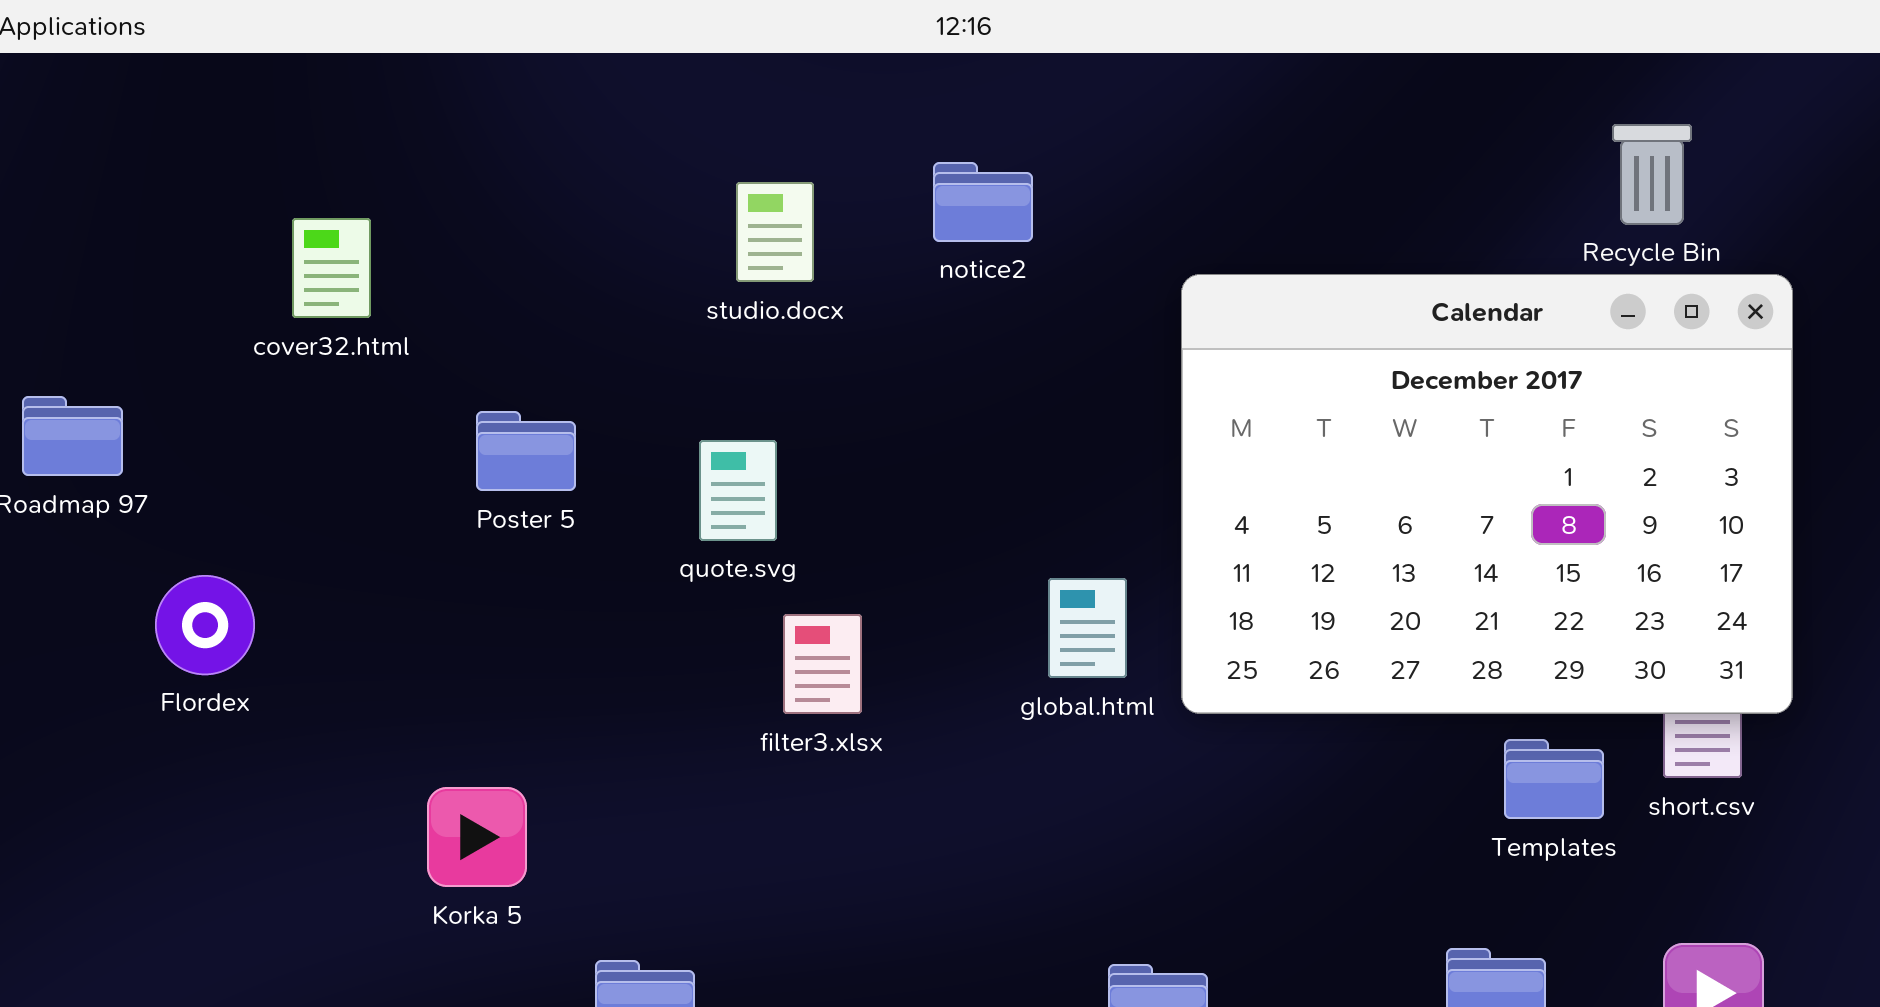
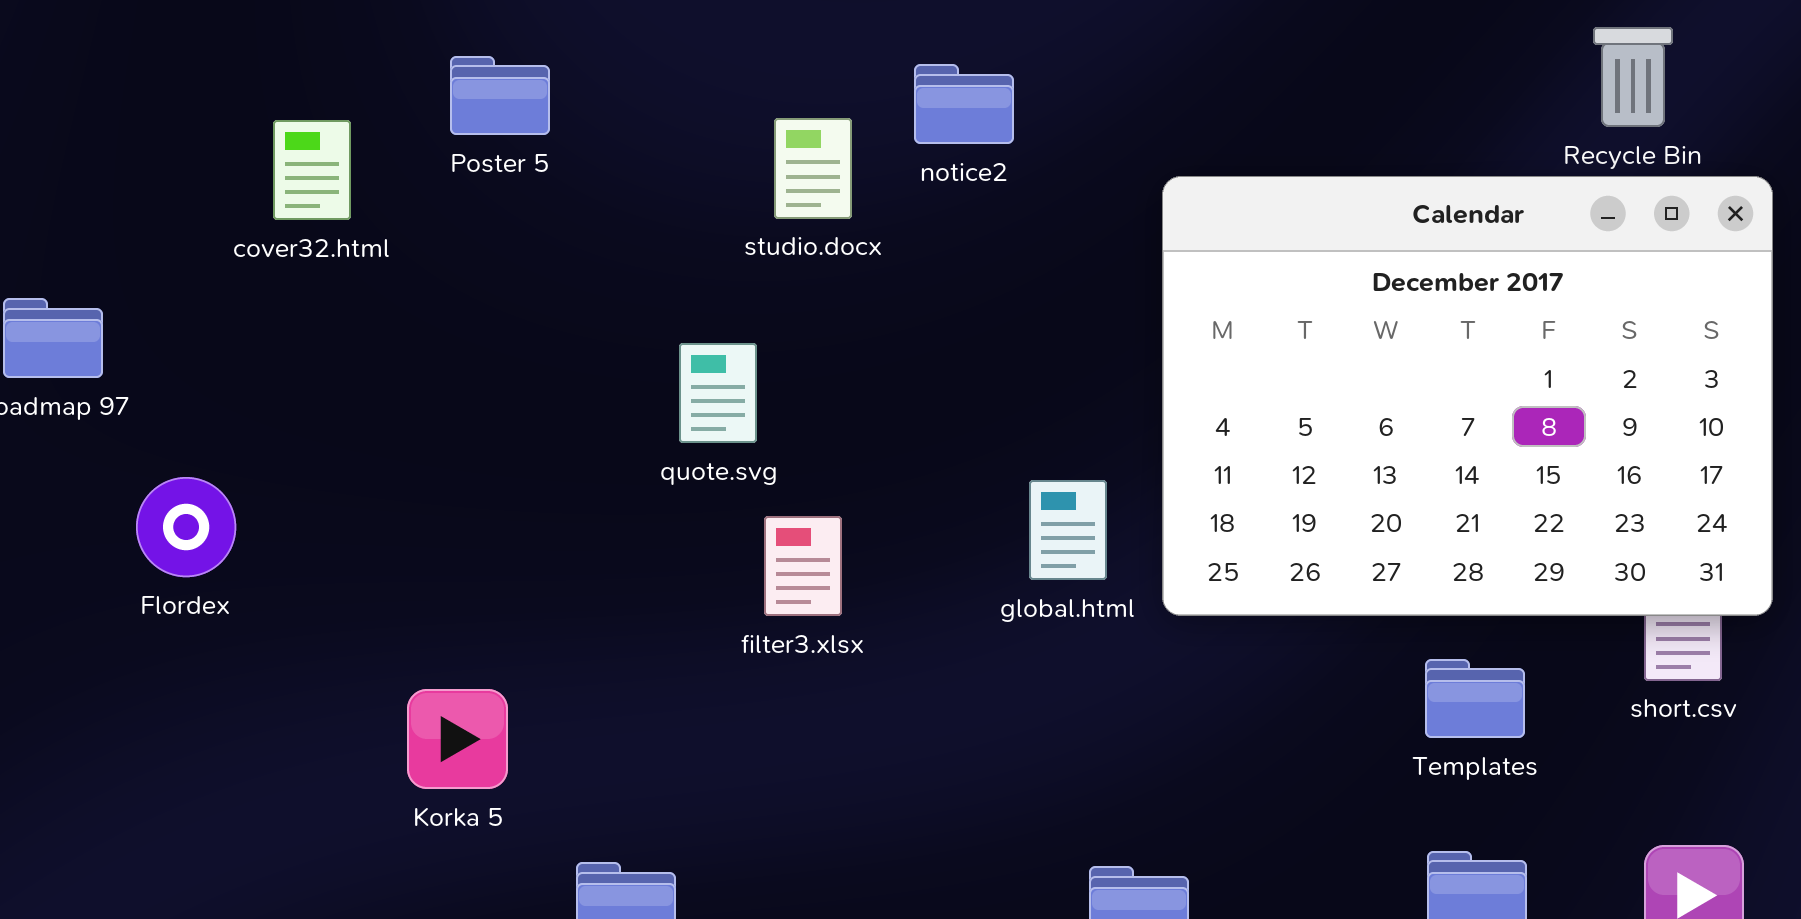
studio.docx: [736,182,814,282] -> [774,118,852,219], moved
Poster 5: [476,411,576,491] -> [450,56,550,135], moved
Templates: [1504,739,1604,819] -> [1425,659,1525,738], moved

